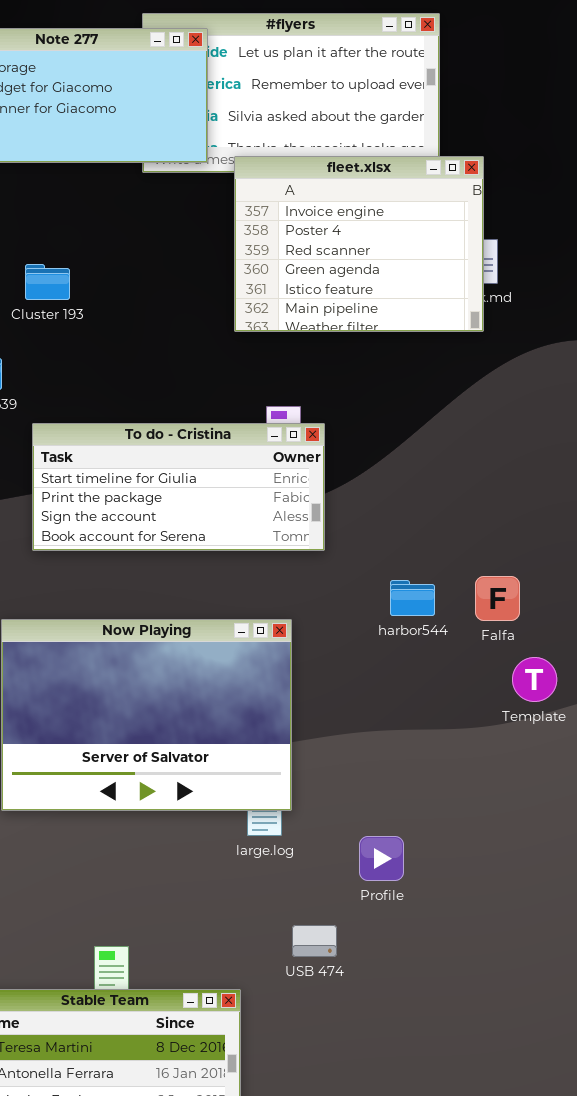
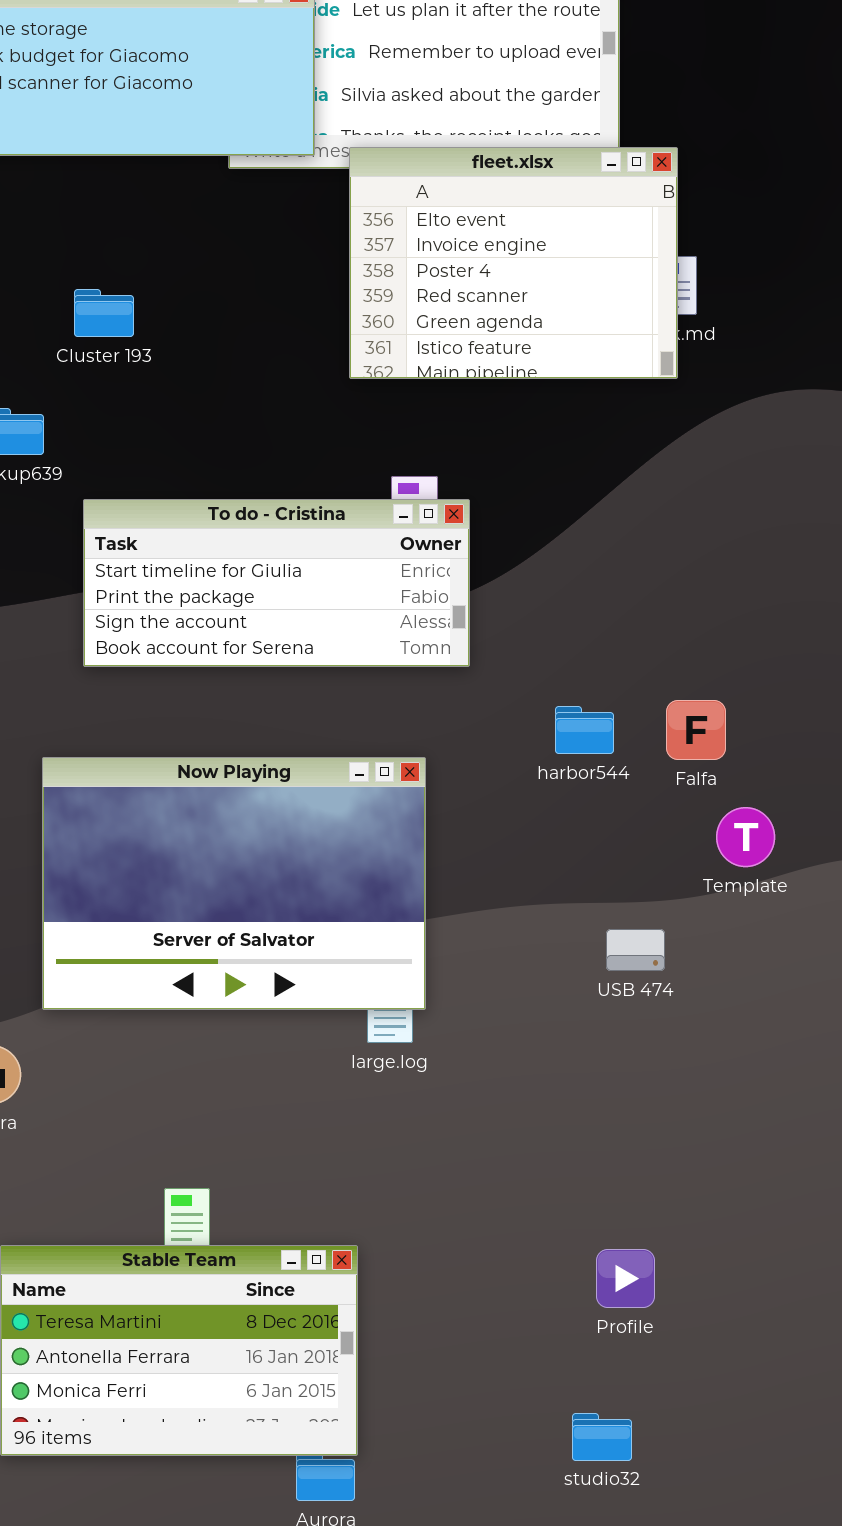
fleet.xlsx: [234,156,484,332] -> [349,147,678,379], scrolled up 1 row
Profile: [359,836,404,881] -> [596,1249,655,1308], moved
USB 474: [292,925,337,957] -> [606,929,665,971], moved

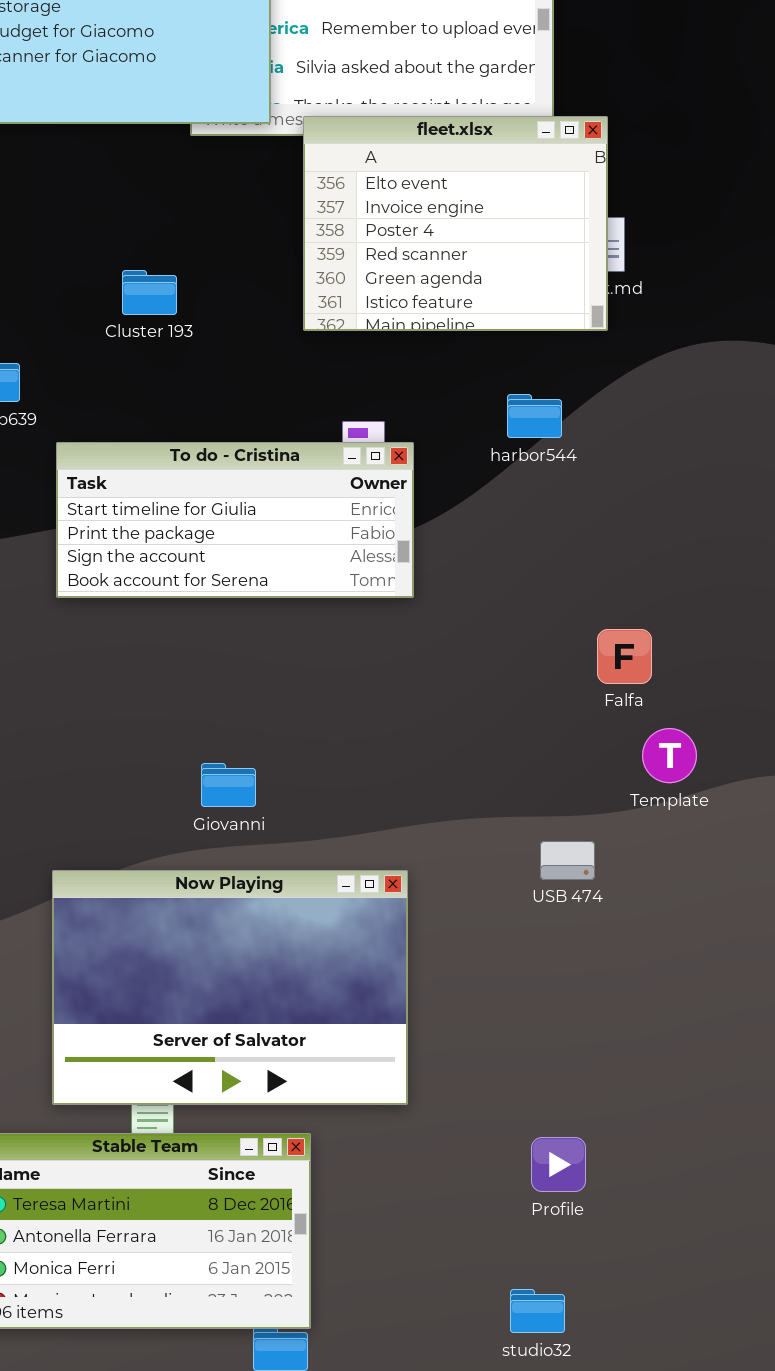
Cluster 193: [74,289,134,337] -> [122,270,177,315], moved
harbor544: [555,706,614,754] -> [507,394,562,438], moved
Now Playing: [42,757,426,1010] -> [52,870,408,1105], moved

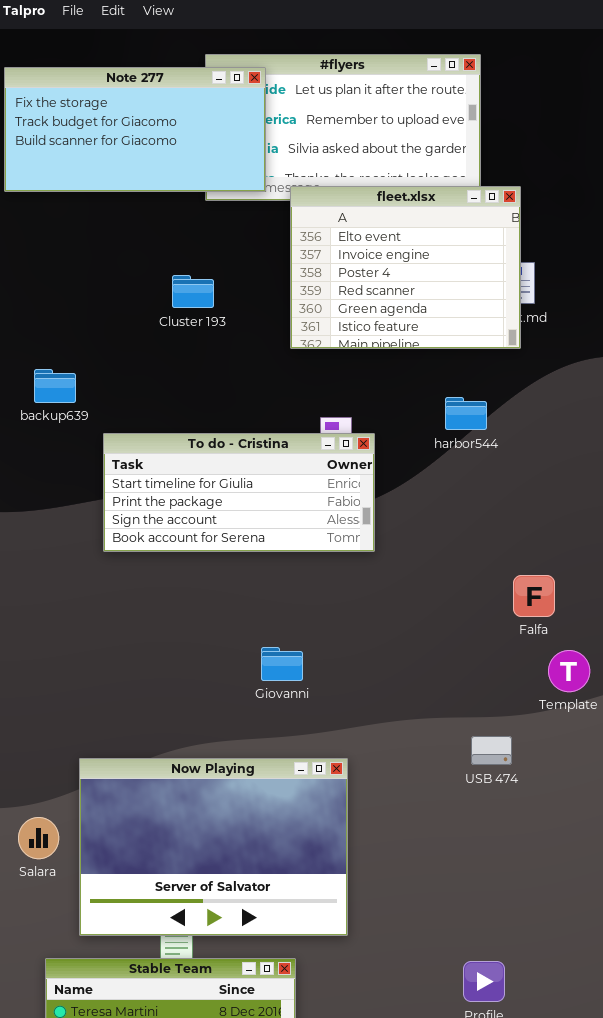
Cluster 193: [122,270,177,315] -> [172,275,214,308], moved
Giovanni: [201,763,256,807] -> [261,647,303,681], moved
Now Playing: [52,870,408,1105] -> [79,758,348,936], moved

